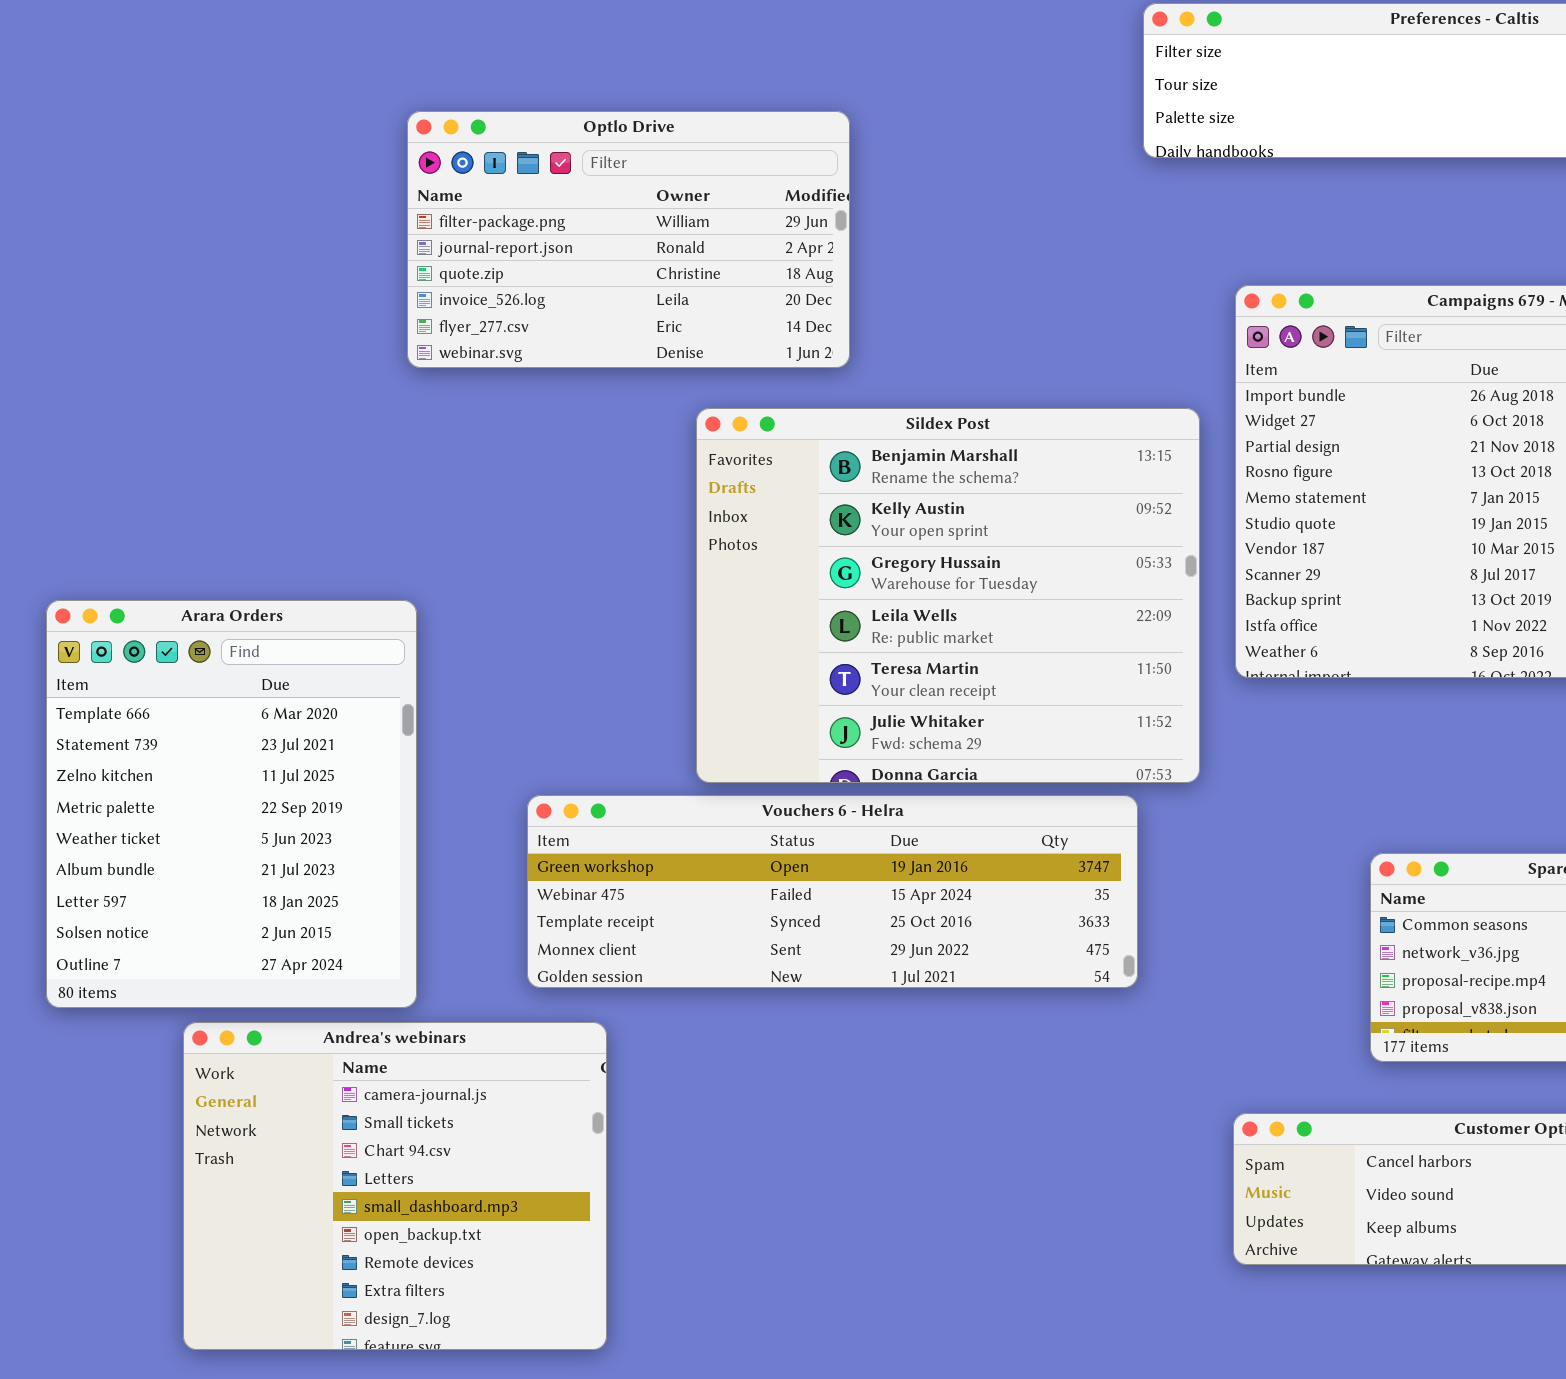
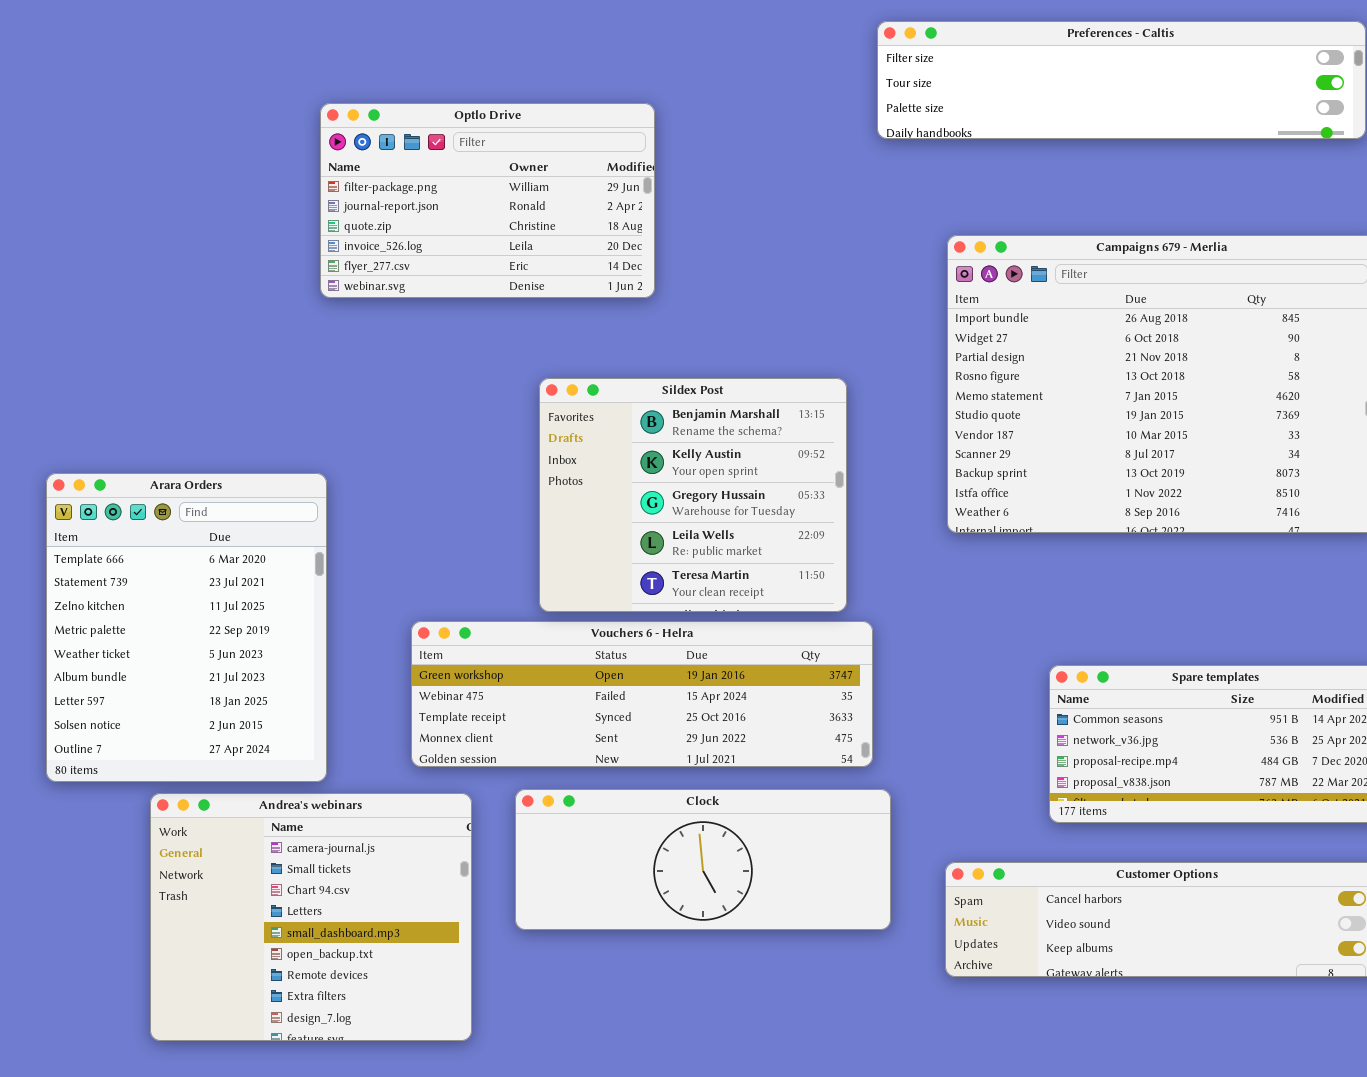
Sildex Post: [696,408,1200,783] -> [539,378,847,612], resized
Clock: none -> [515,789,891,930], opened

